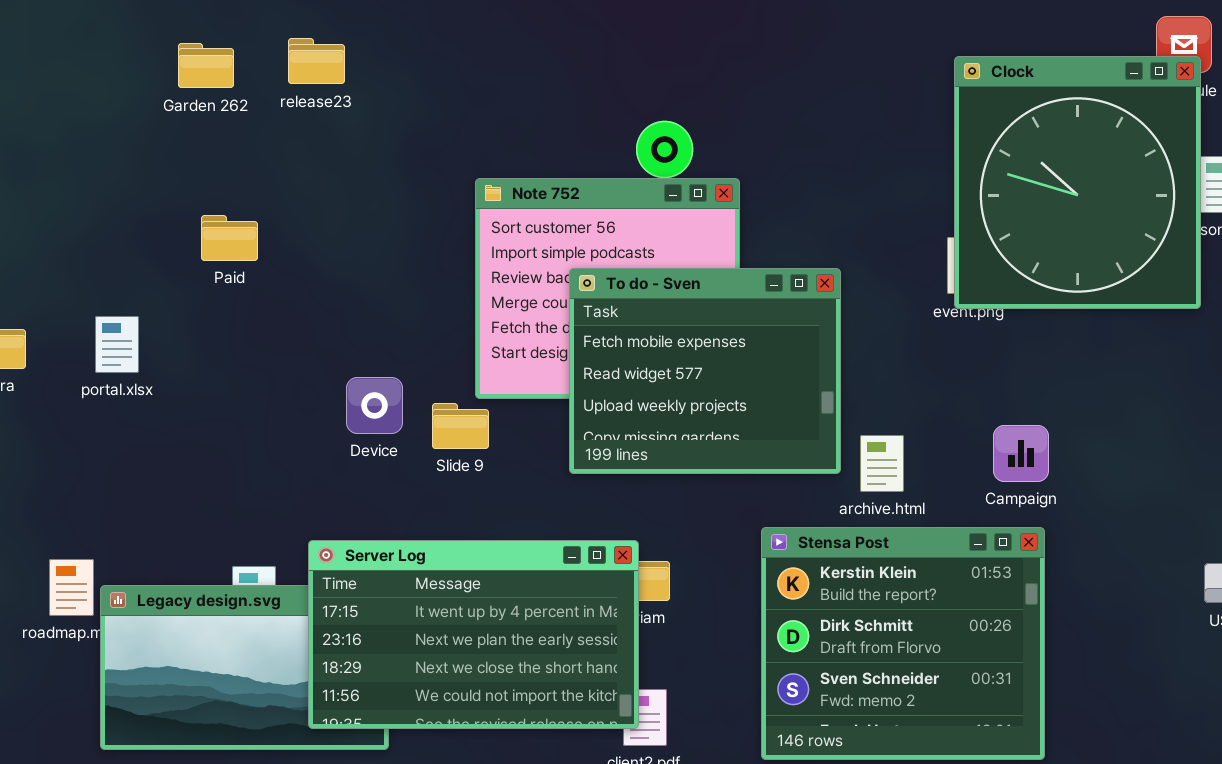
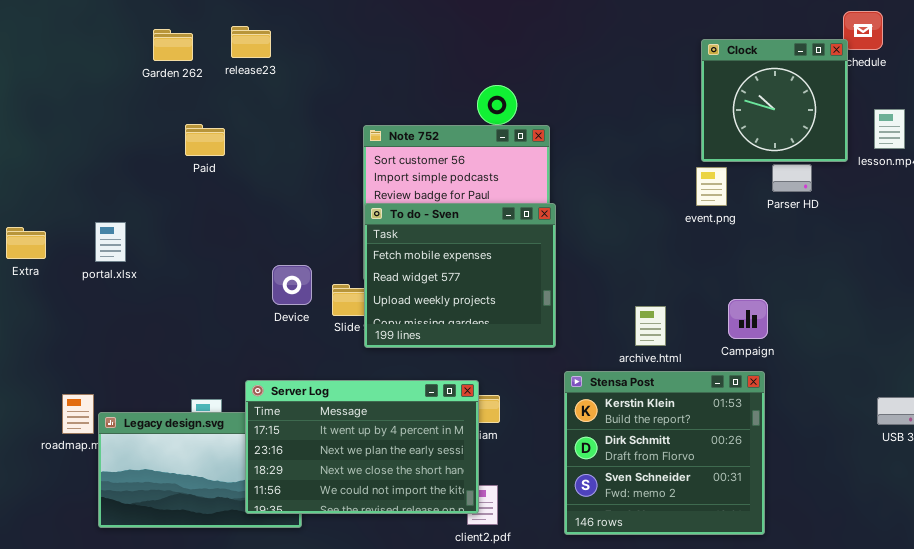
Clock: [954,56,1201,309] -> [701,39,848,162], resized
Paid: [201,215,258,261] -> [185,124,225,156], moved
To do - Sven: [569,268,841,474] -> [364,203,556,348], moved

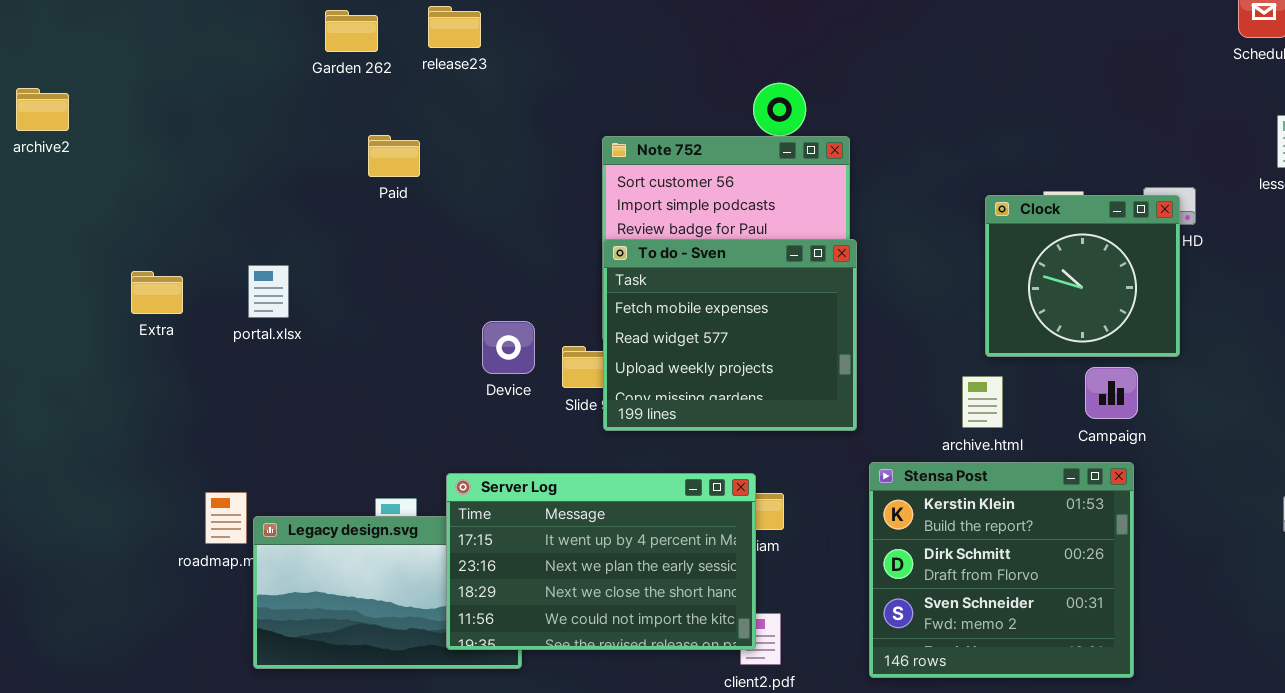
Clock: [701,39,848,162] -> [985,195,1180,357], moved

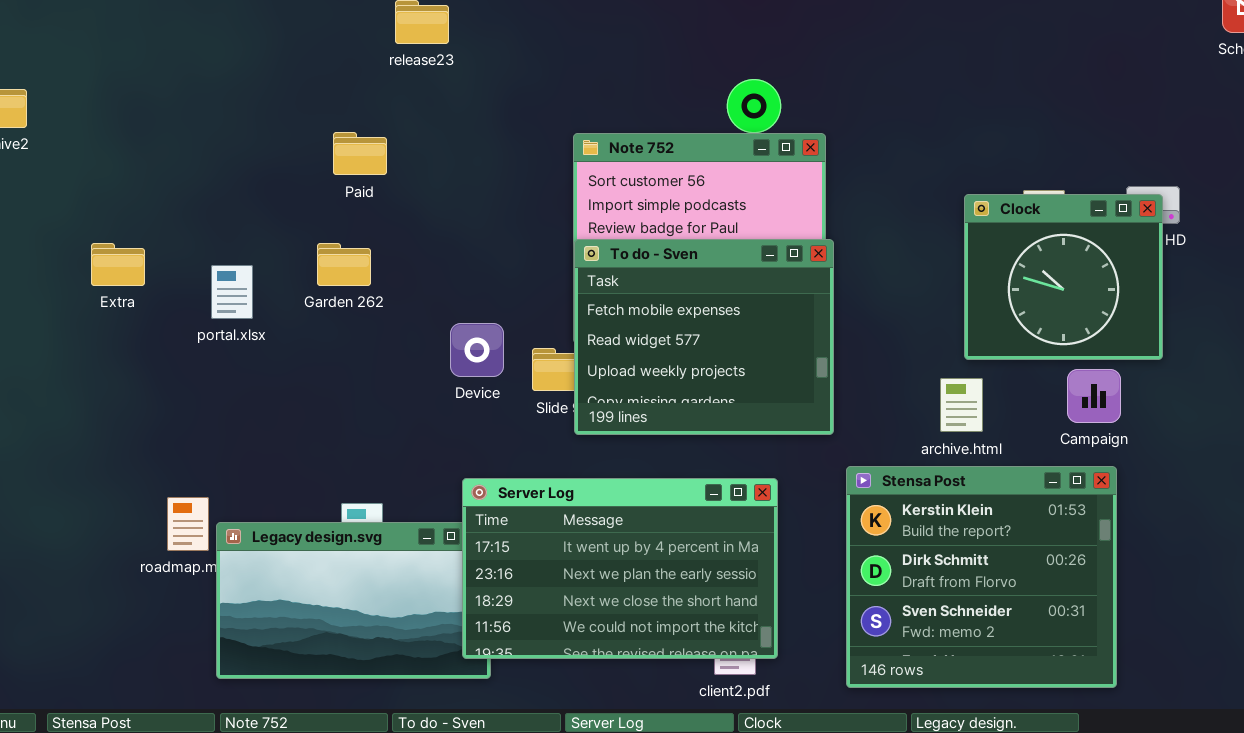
Garden 262: [325,10,378,52] -> [317,243,371,286], moved
Extra: [131,271,183,314] -> [91,243,145,286], moved
Server Log: [446,473,756,650] -> [462,478,778,659], moved

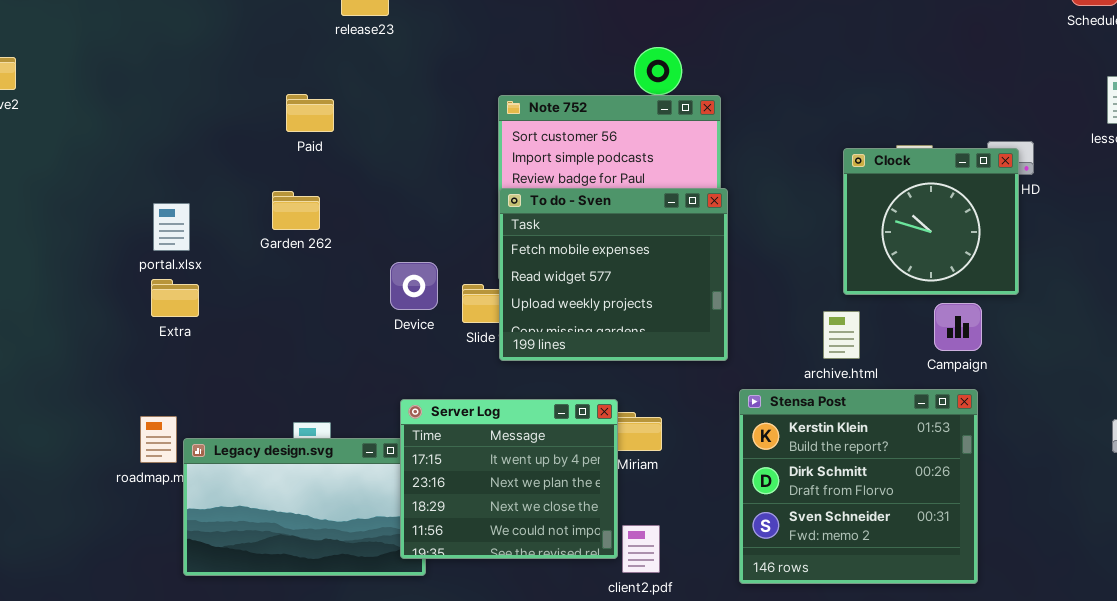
Extra: [91,243,145,286] -> [151,279,199,317], moved
portal.xlsx: [211,265,253,319] -> [153,203,190,251], moved
Server Log: [462,478,778,659] -> [400,399,618,559], resized

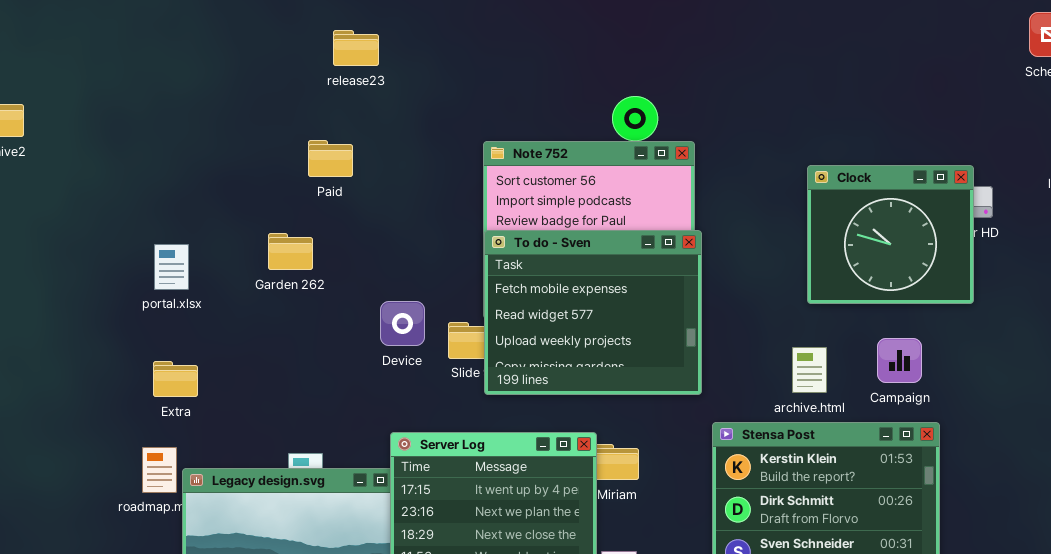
Paid: [286,94,334,132] -> [308,140,353,177], moved
Clock: [843,148,1019,295] -> [807,165,974,304], moved
Extra: [151,279,199,317] -> [153,361,198,397], moved
Campaign: [934,303,982,351] -> [877,338,922,383], moved

